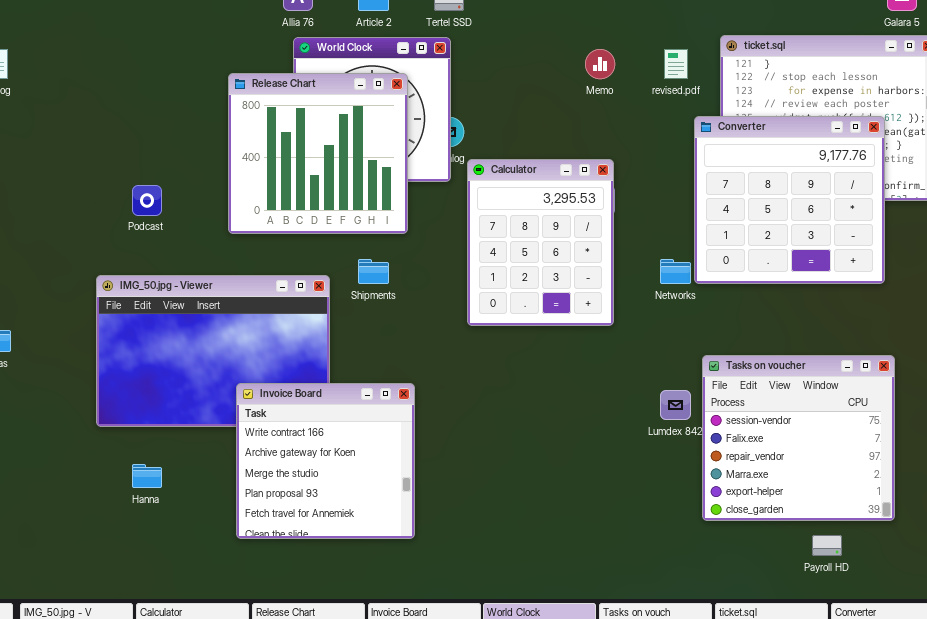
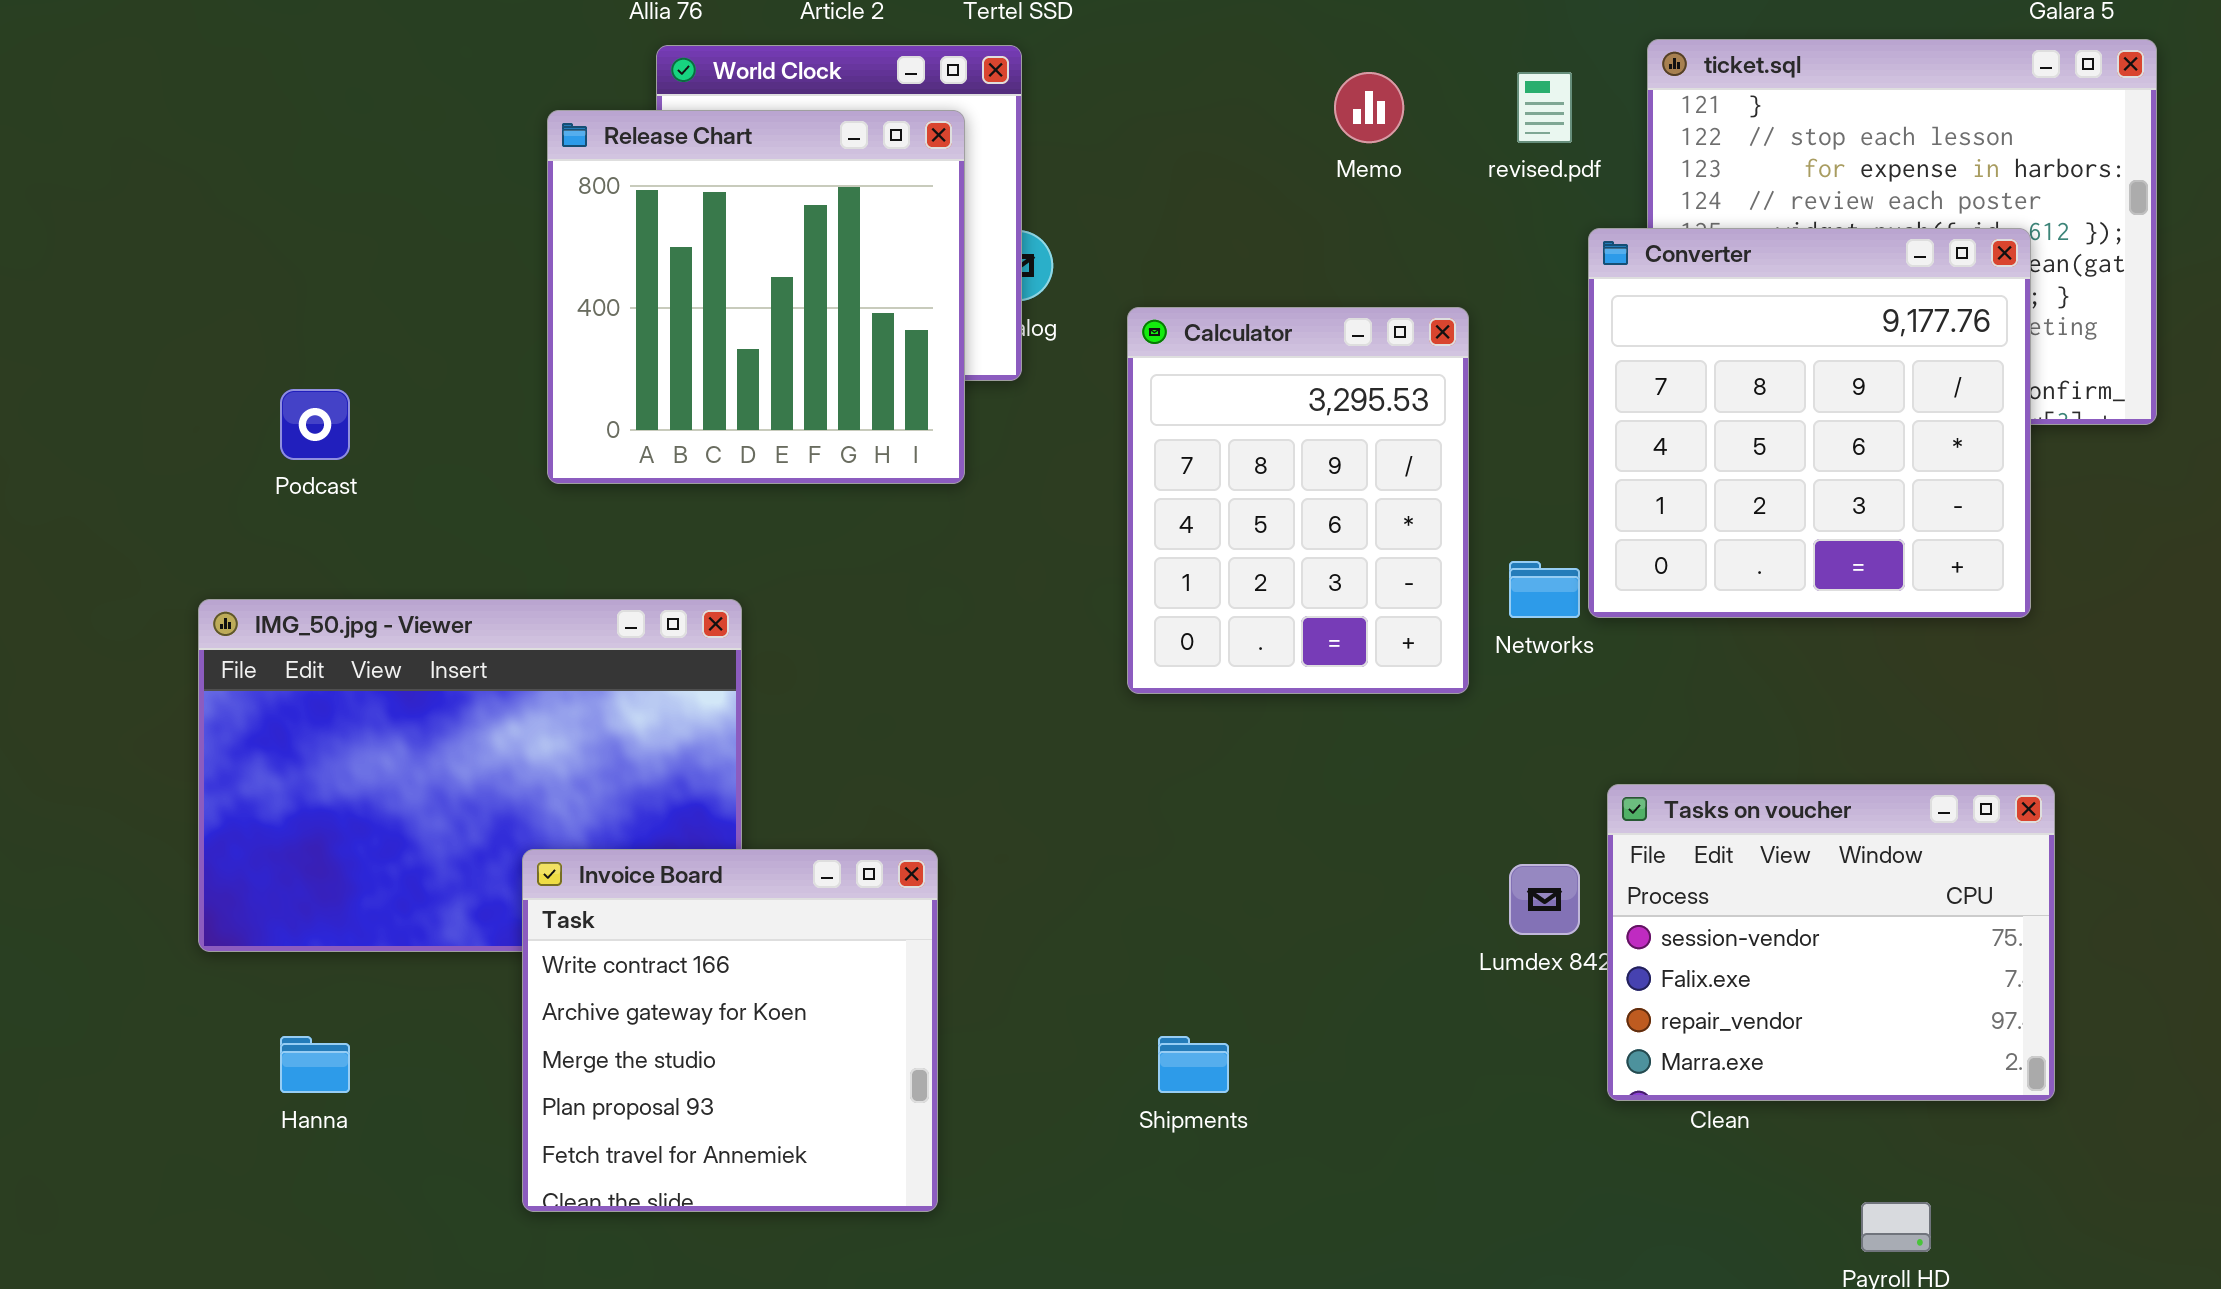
Release Chart: [228,73,408,234] -> [547,110,965,484], moved
Calculator: [467,159,614,326] -> [1127,307,1469,694], moved
Shipments: [358,259,389,284] -> [1158,1036,1229,1093], moved
Tasks on voucher: [702,355,895,521] -> [1607,784,2055,1101], resized

